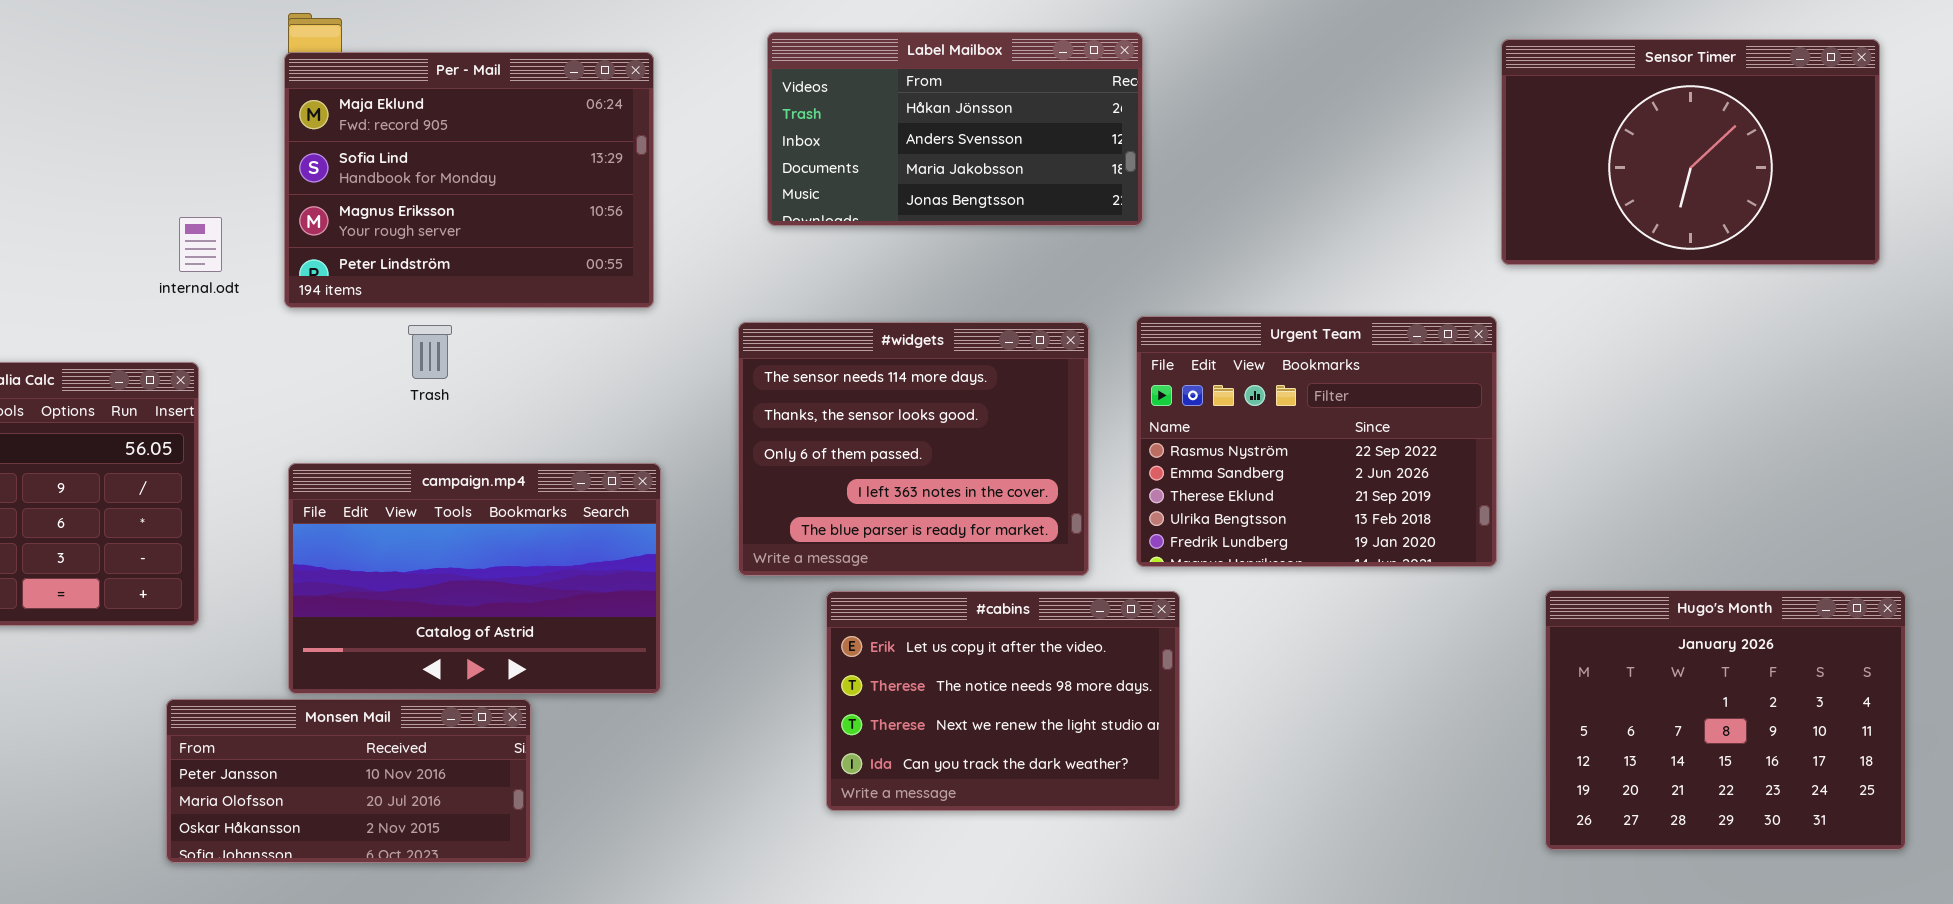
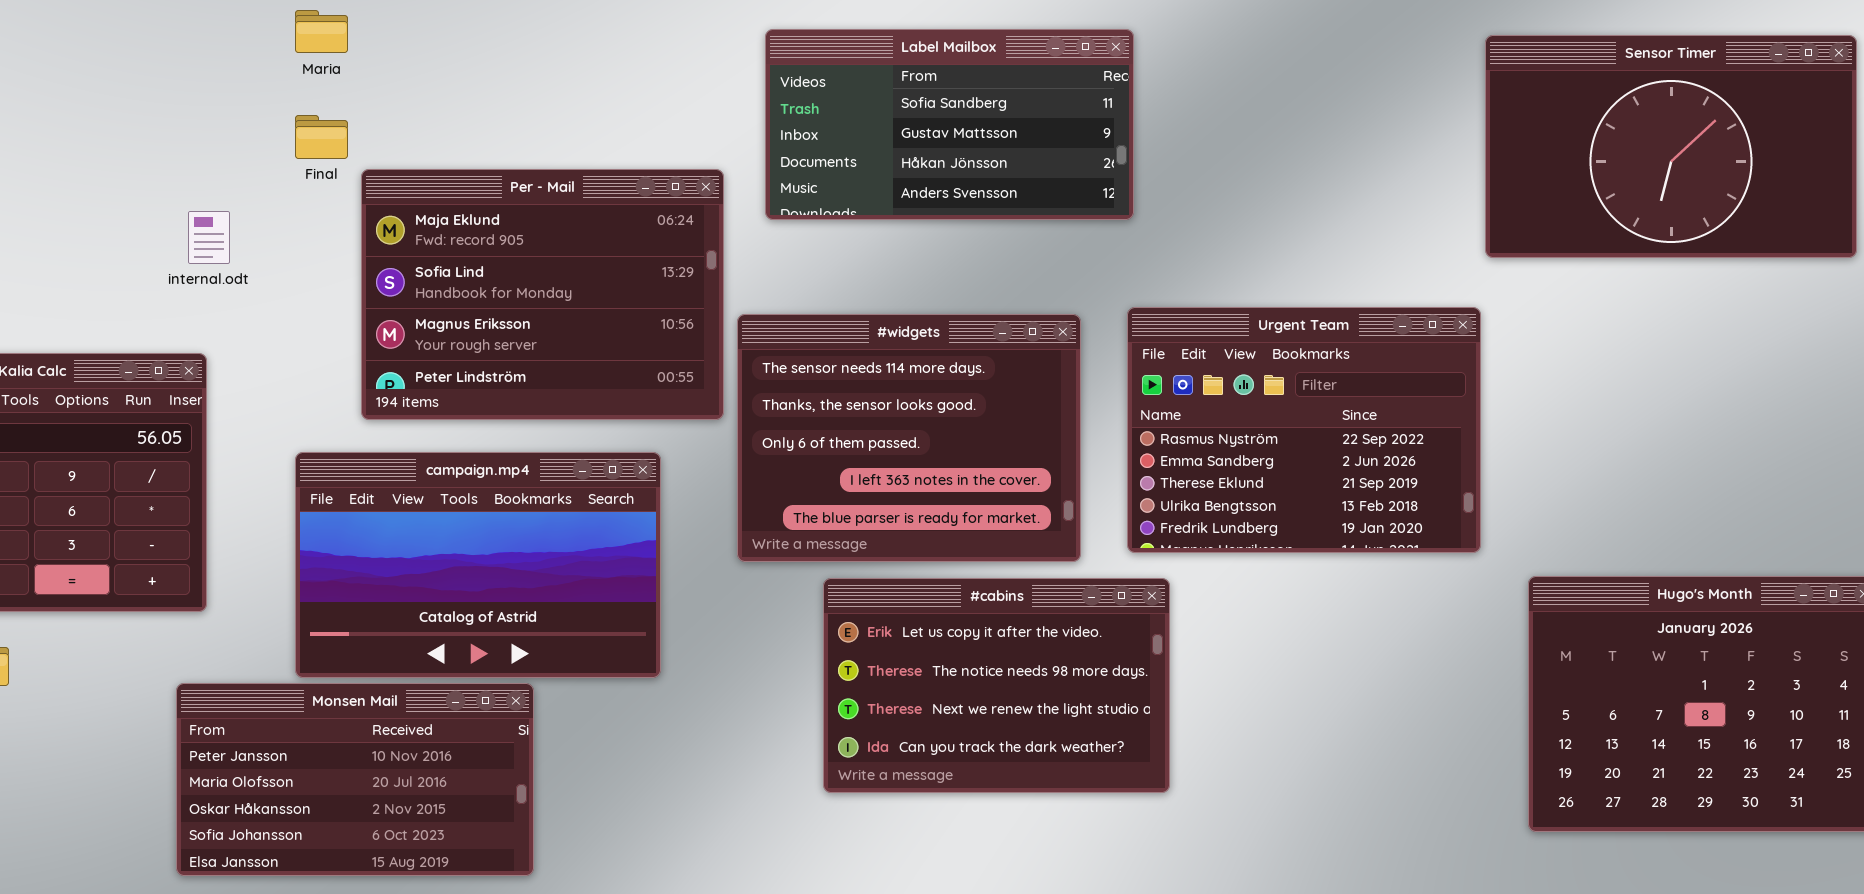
Label Mailbox: [767,32,1143,226] -> [765,29,1134,220], scrolled up 2 rows
Per - Mail: [284,52,654,308] -> [361,169,724,420], moved
Monsen Mail: [166,699,531,863] -> [176,683,534,876], resized

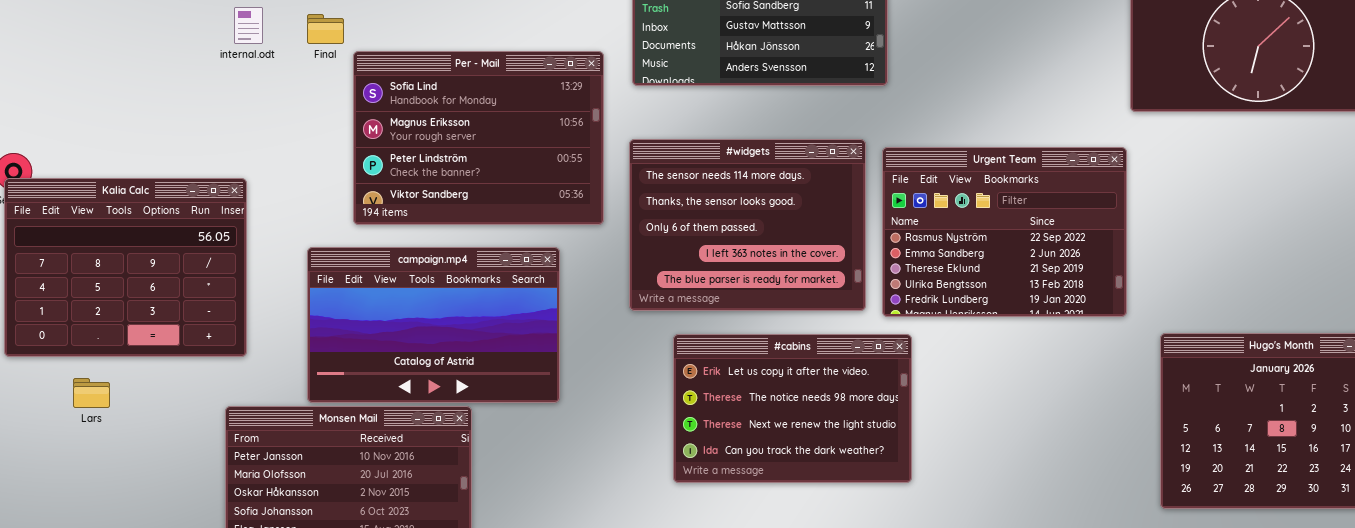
Per - Mail: [361,169,724,420] -> [353,51,604,225], scrolled down 1 row
internal.odt: [188,211,230,264] -> [234,7,263,44], moved
#widgets: [737,314,1081,562] -> [629,139,866,311], moved

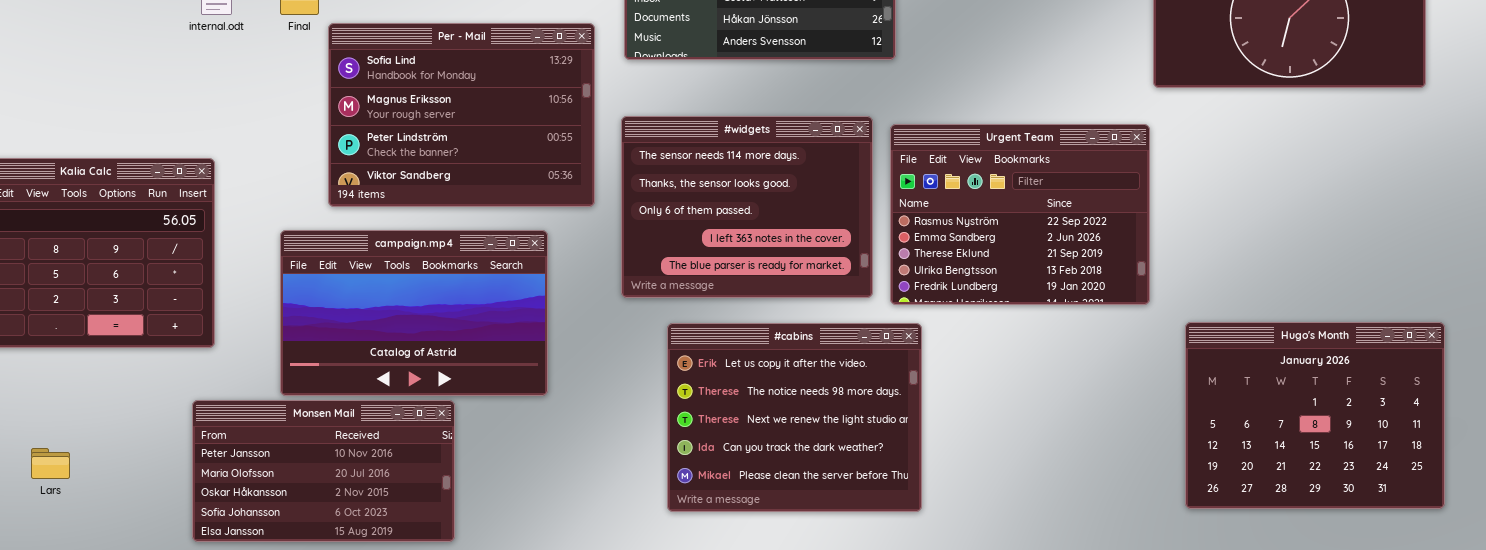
#cabins: [673,334,912,483] -> [667,323,922,512], resized
Lars: [73,378,110,408] -> [31,448,70,479], moved

